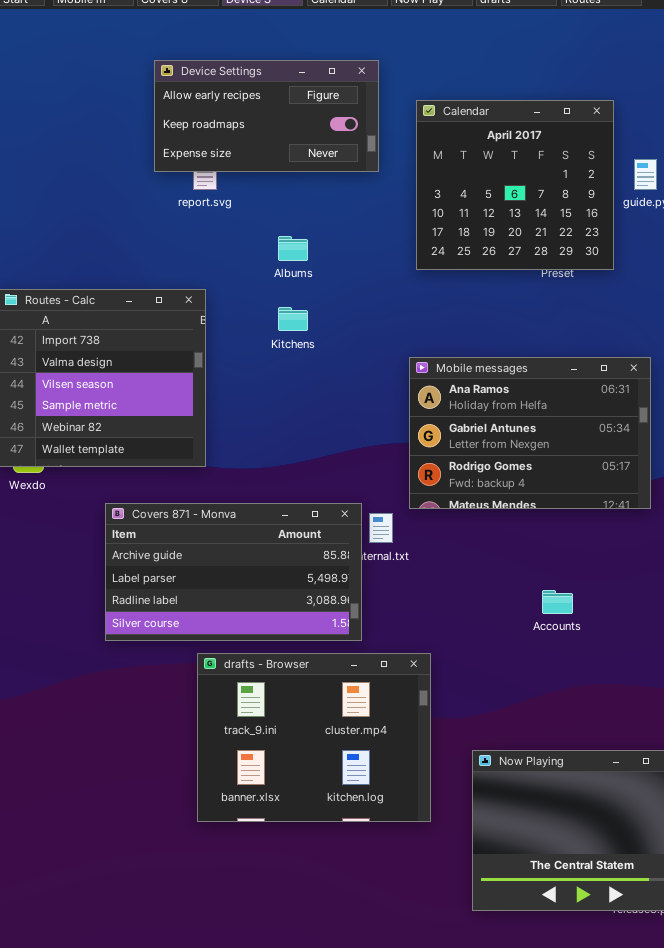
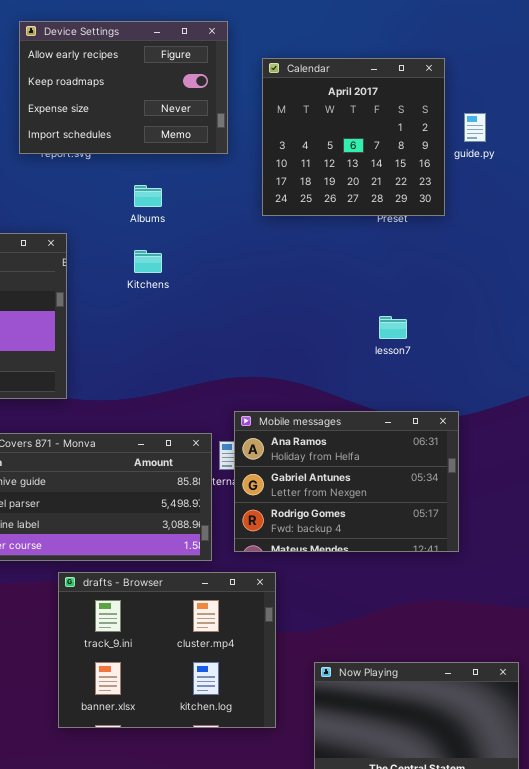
Device Settings: [154,60,379,172] -> [19,21,228,154], resized
Mobile messages: [409,357,651,509] -> [234,411,459,552], moved

